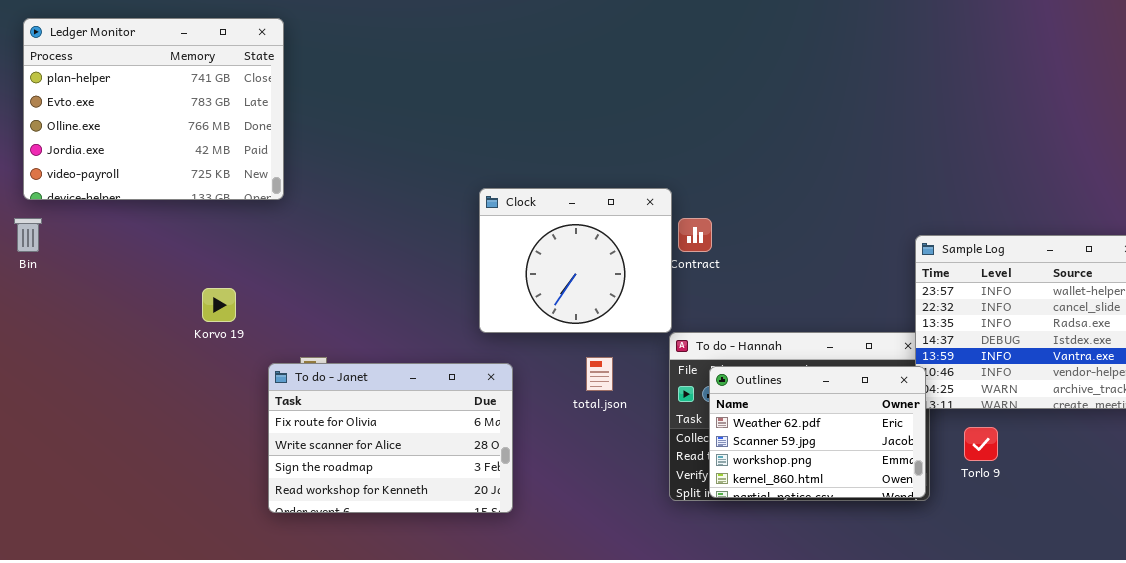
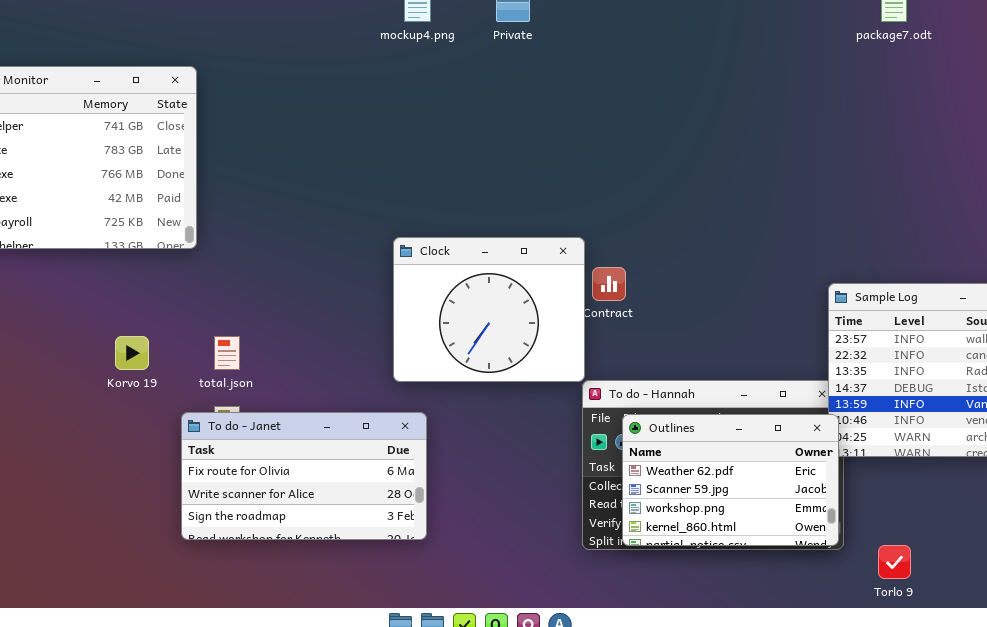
total.json: [586,357,613,391] -> [214,336,240,370], moved
To do - Janet: [268,363,513,513] -> [181,412,427,540], resized
Torlo 9: [964,427,998,461] -> [878,545,911,579], moved

